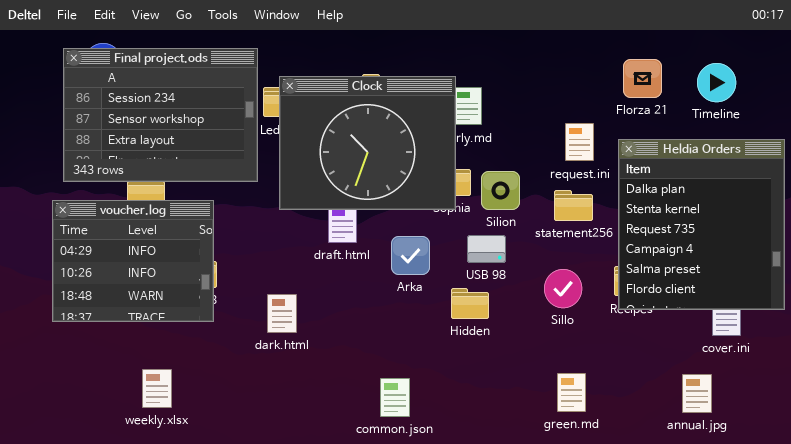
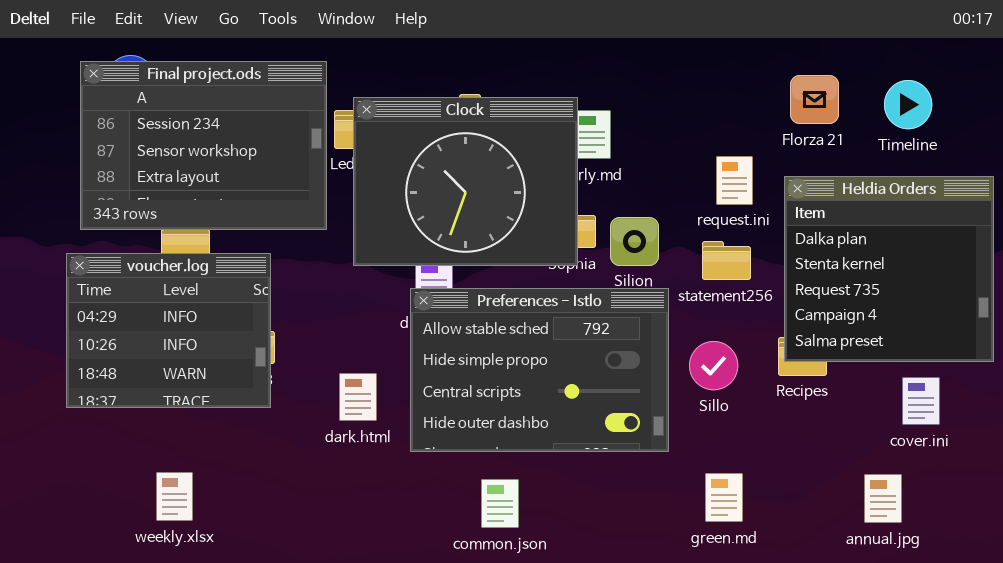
Heldia Orders: [618,139,785,310] -> [784,176,994,362], resized
Preferences - Istlo: none -> [410,288,669,452], opened
weekly.xlsx: [142,369,172,408] -> [156,472,193,521], moved

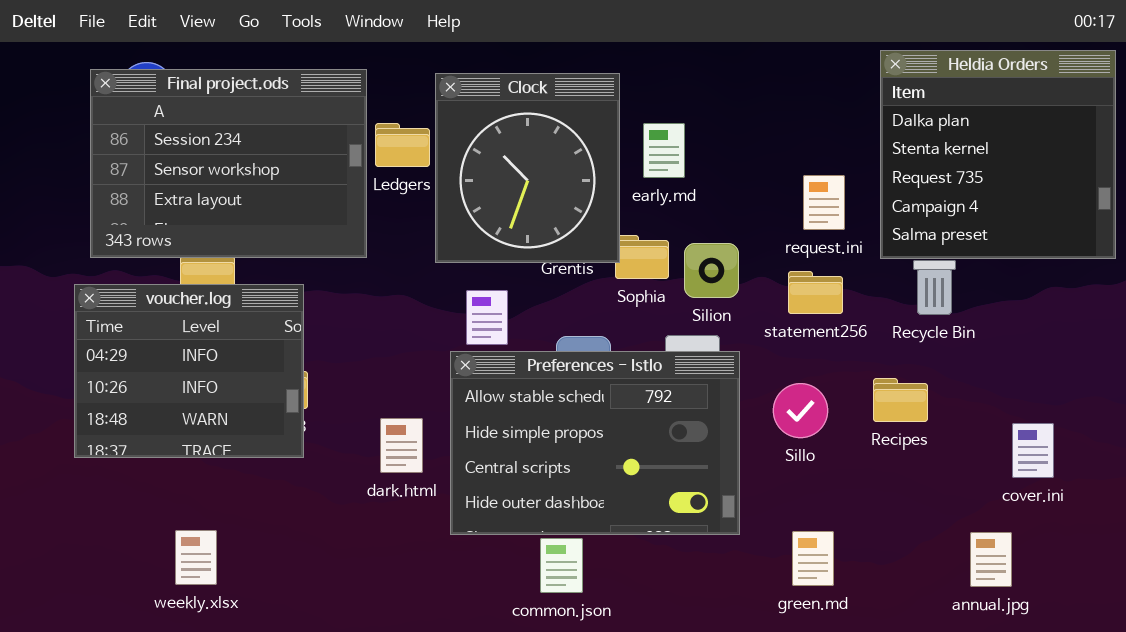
Clock: [353,97,578,266] -> [435,73,620,263], moved, resized
Heldia Orders: [784,176,994,362] -> [880,50,1116,259], moved
Preferences - Istlo: [410,288,669,452] -> [450,351,740,535], moved

